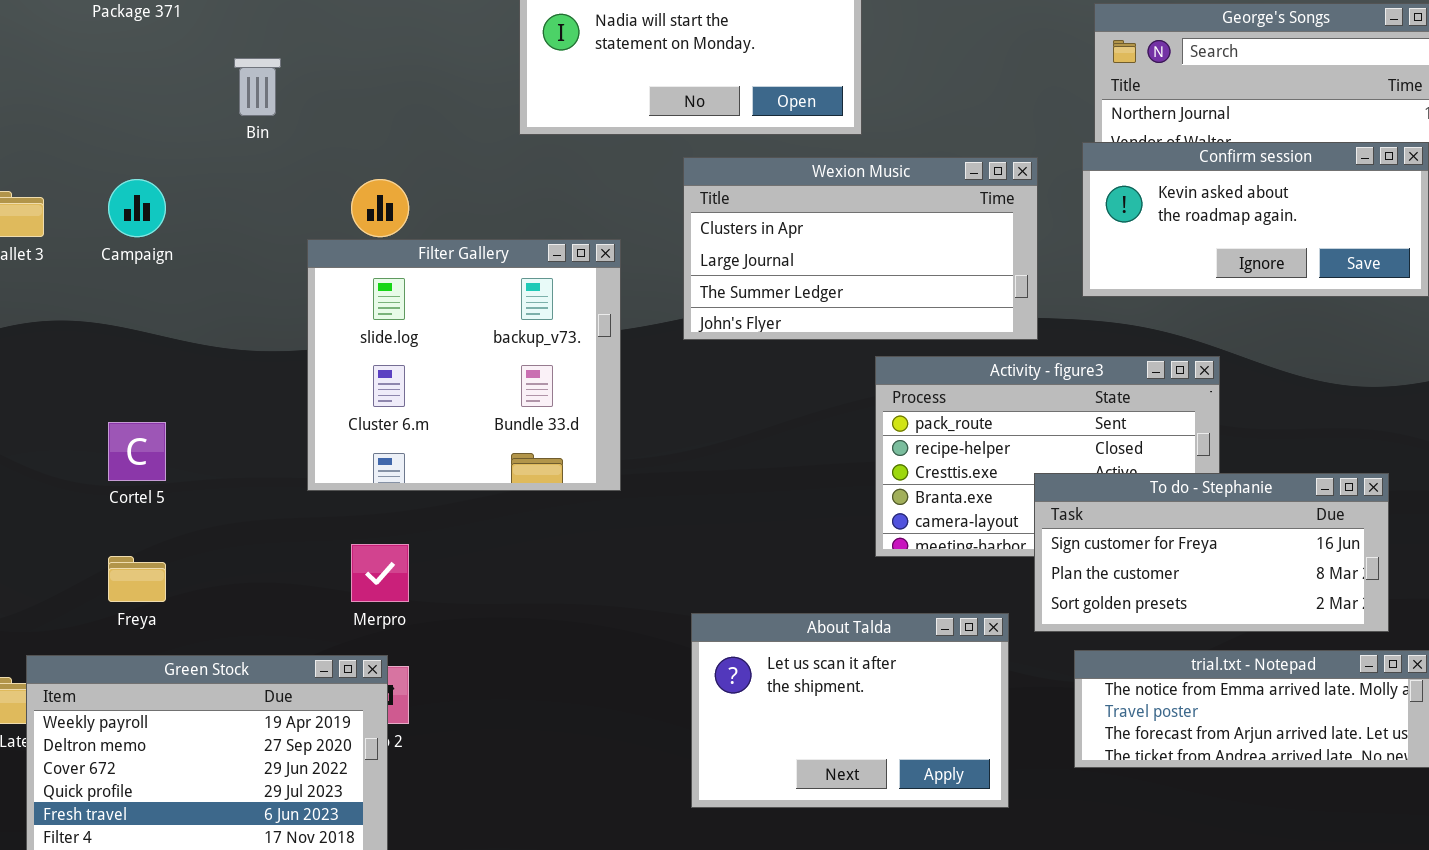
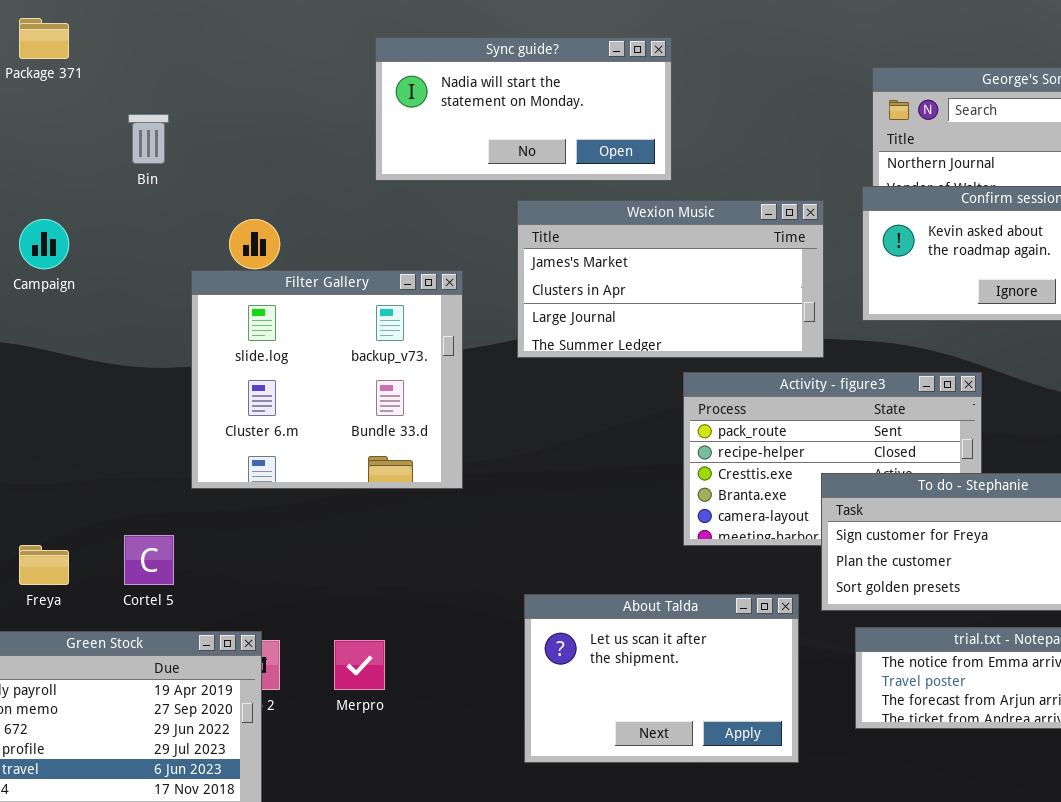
Wexion Music: [683,157,1038,340] -> [517,200,824,358], scrolled up 1 row
Cortel 5: [108,422,166,481] -> [124,535,174,585], moved
Merpro: [351,544,409,602] -> [334,640,385,690], moved

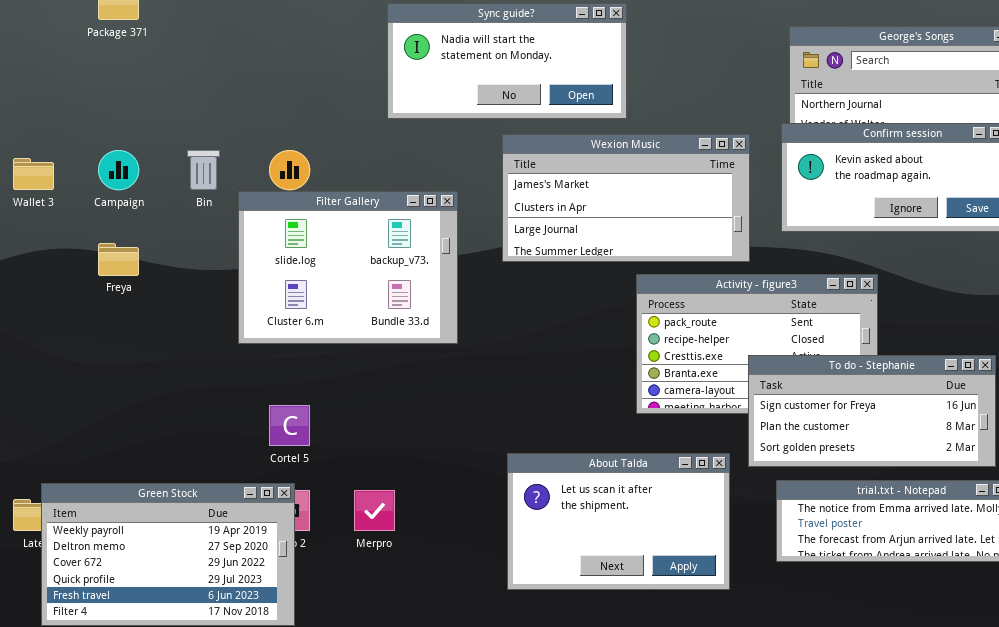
Bin: [128,114,169,164] -> [187,150,220,190], moved
Filter Gallery: [191,270,463,489] -> [238,191,458,344], resized
Cortel 5: [124,535,174,585] -> [269,405,310,446], moved
Freya: [19,545,69,585] -> [98,243,139,276], moved

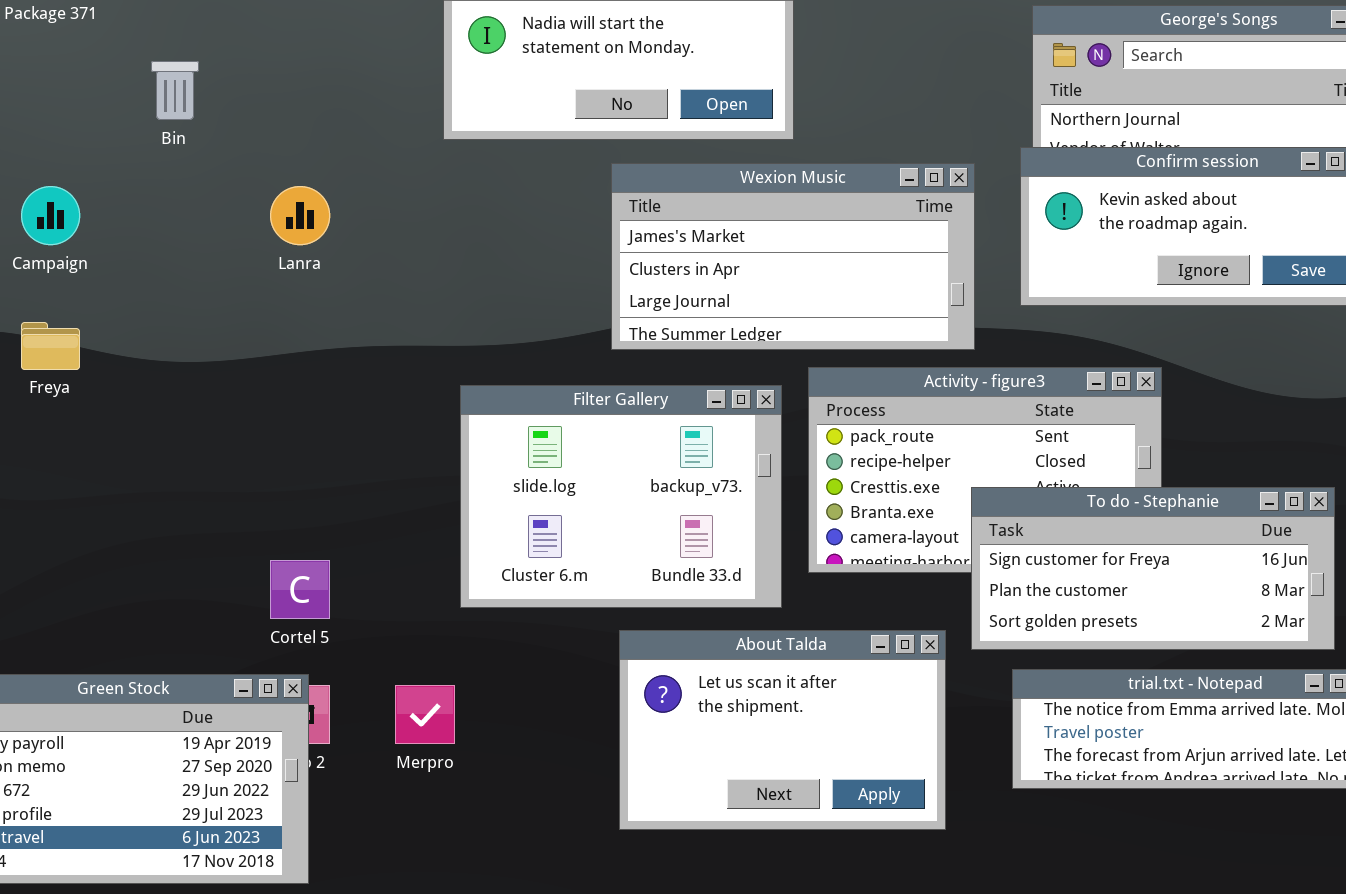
Bin: [187,150,220,190] -> [151,61,199,120], moved
Filter Gallery: [238,191,458,344] -> [460,385,782,608], moved

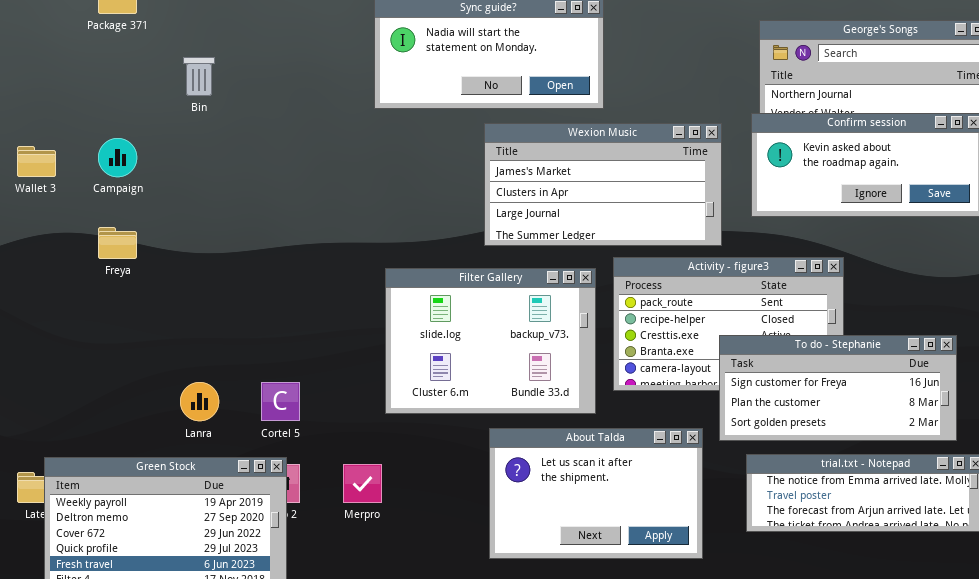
Lanra: [270,186,330,245] -> [180,382,219,421], moved

